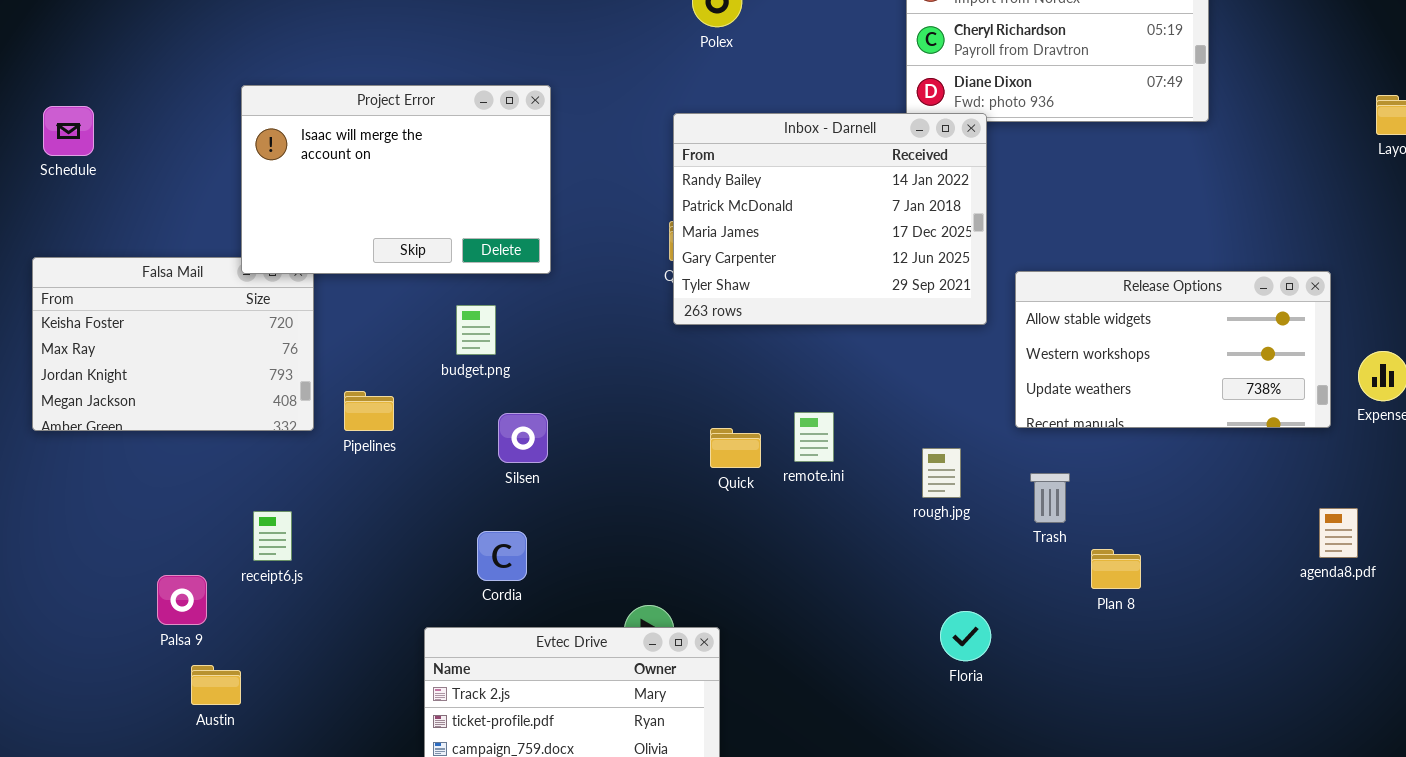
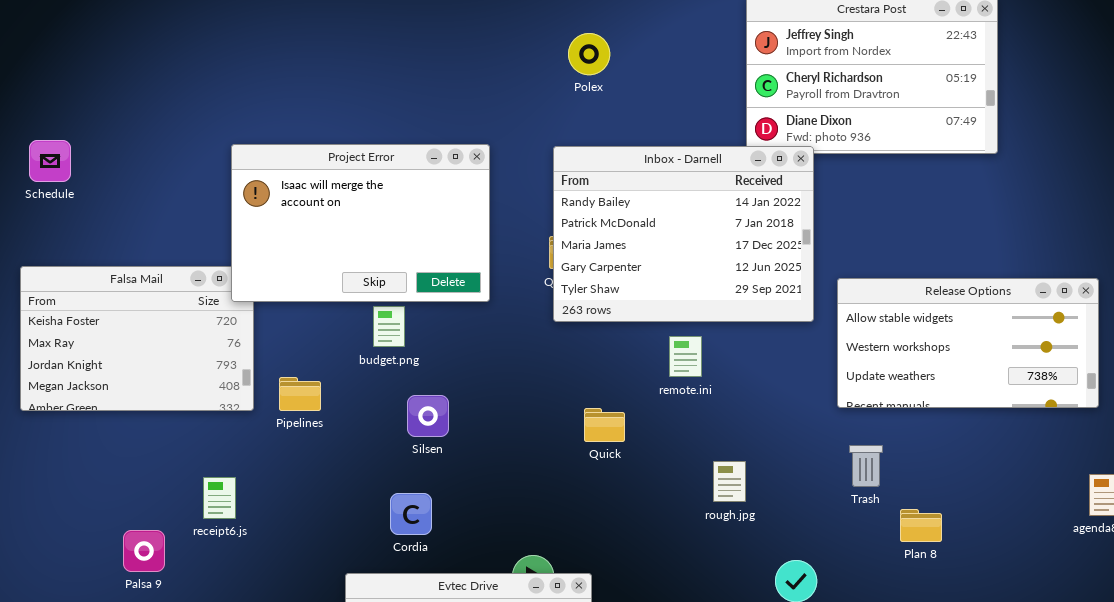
Project Error: [241,85,551,274] -> [231,144,490,302], moved
remote.ini: [794,412,834,462] -> [669,336,702,377], moved
rough.jpg: [922,448,961,498] -> [713,461,746,502], moved

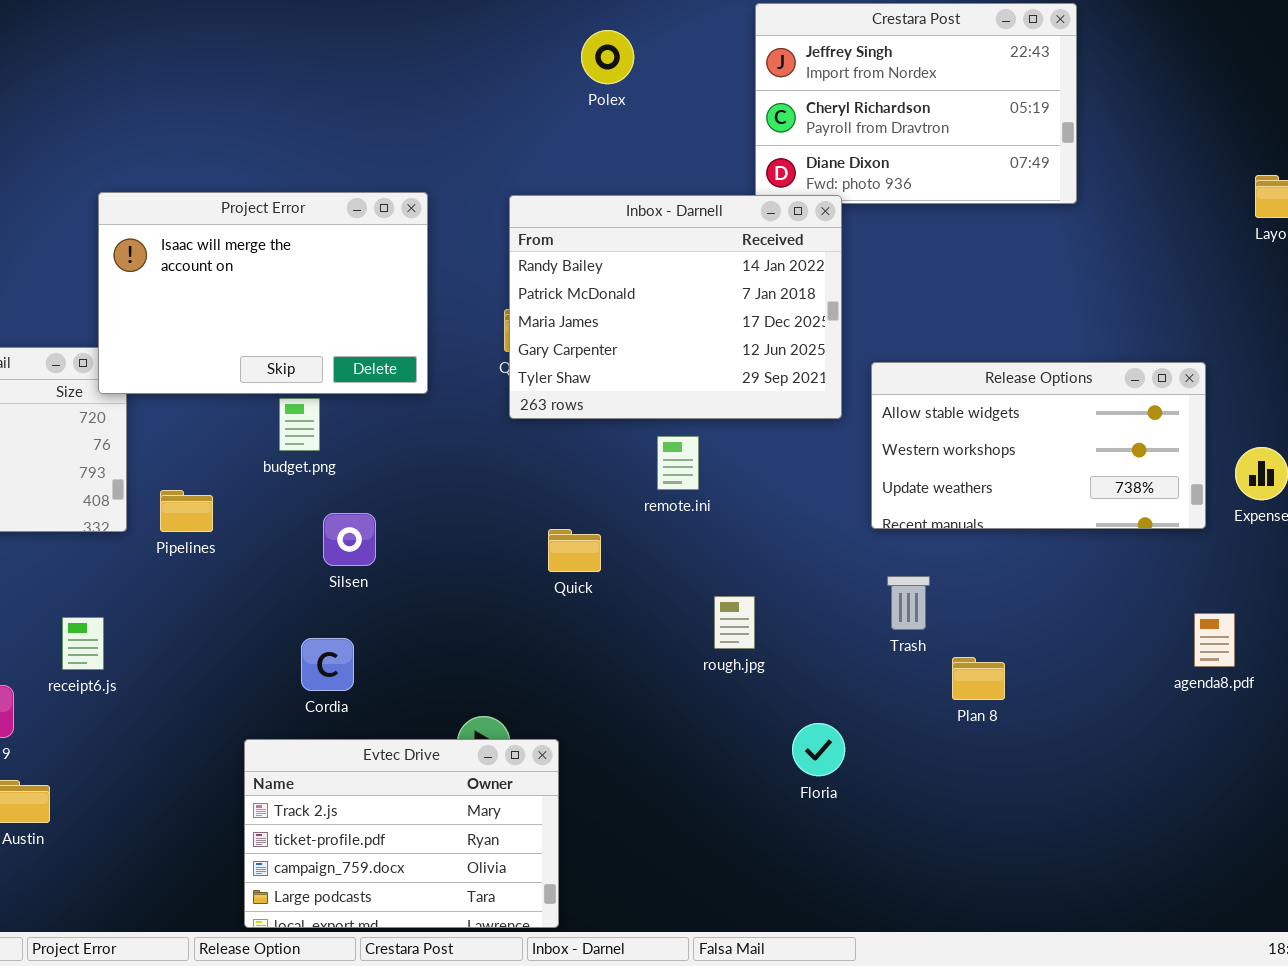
Polex: [568,33,610,75] -> [581,30,634,84], moved

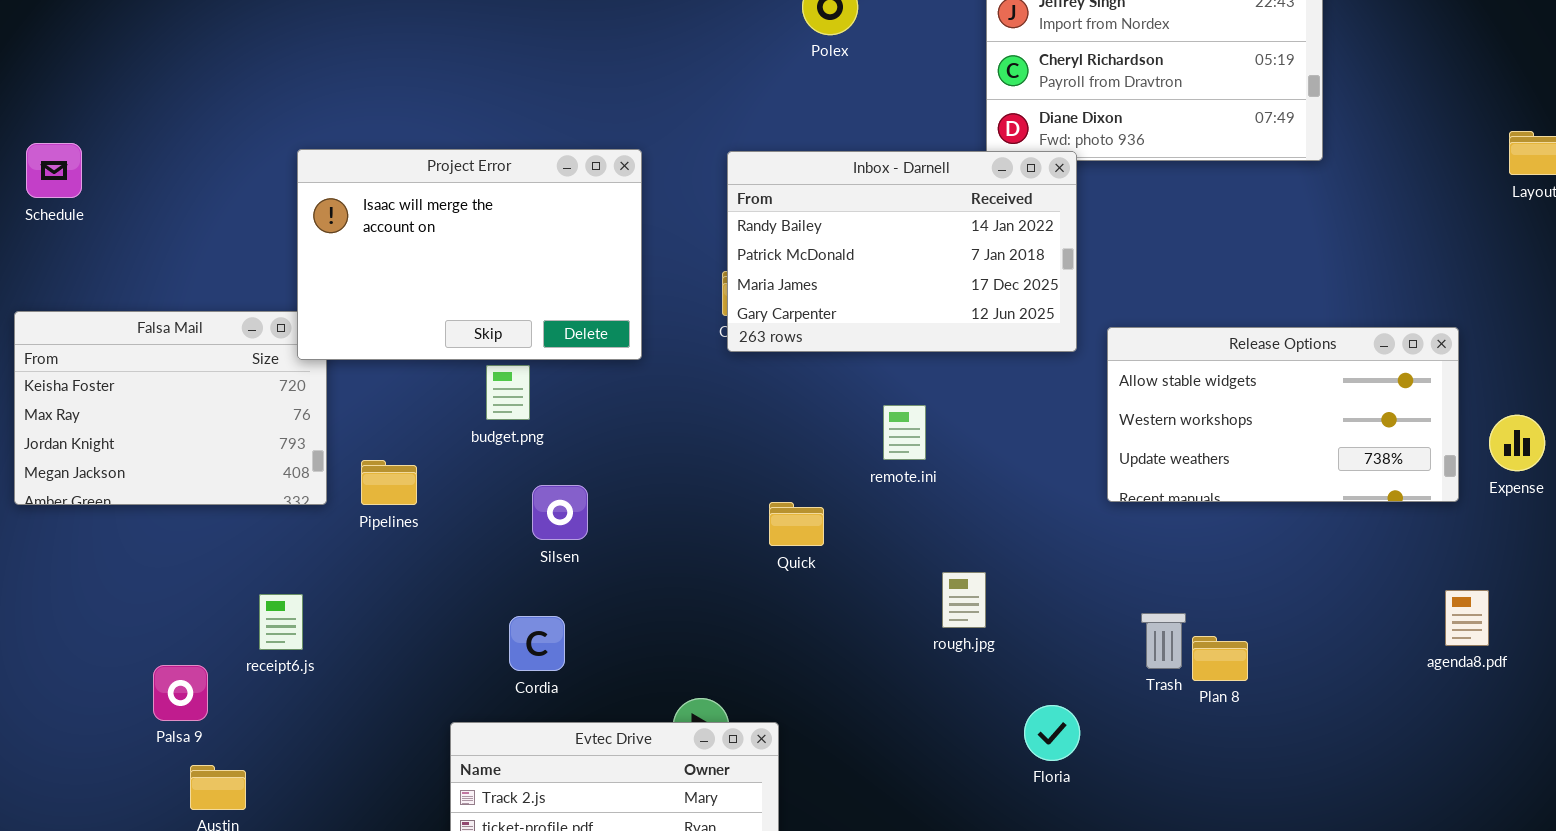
Inbox - Darnell: [509,195,842,419] -> [727,151,1077,352], resized
Trash: [887,576,930,630] -> [1141,613,1186,669], moved

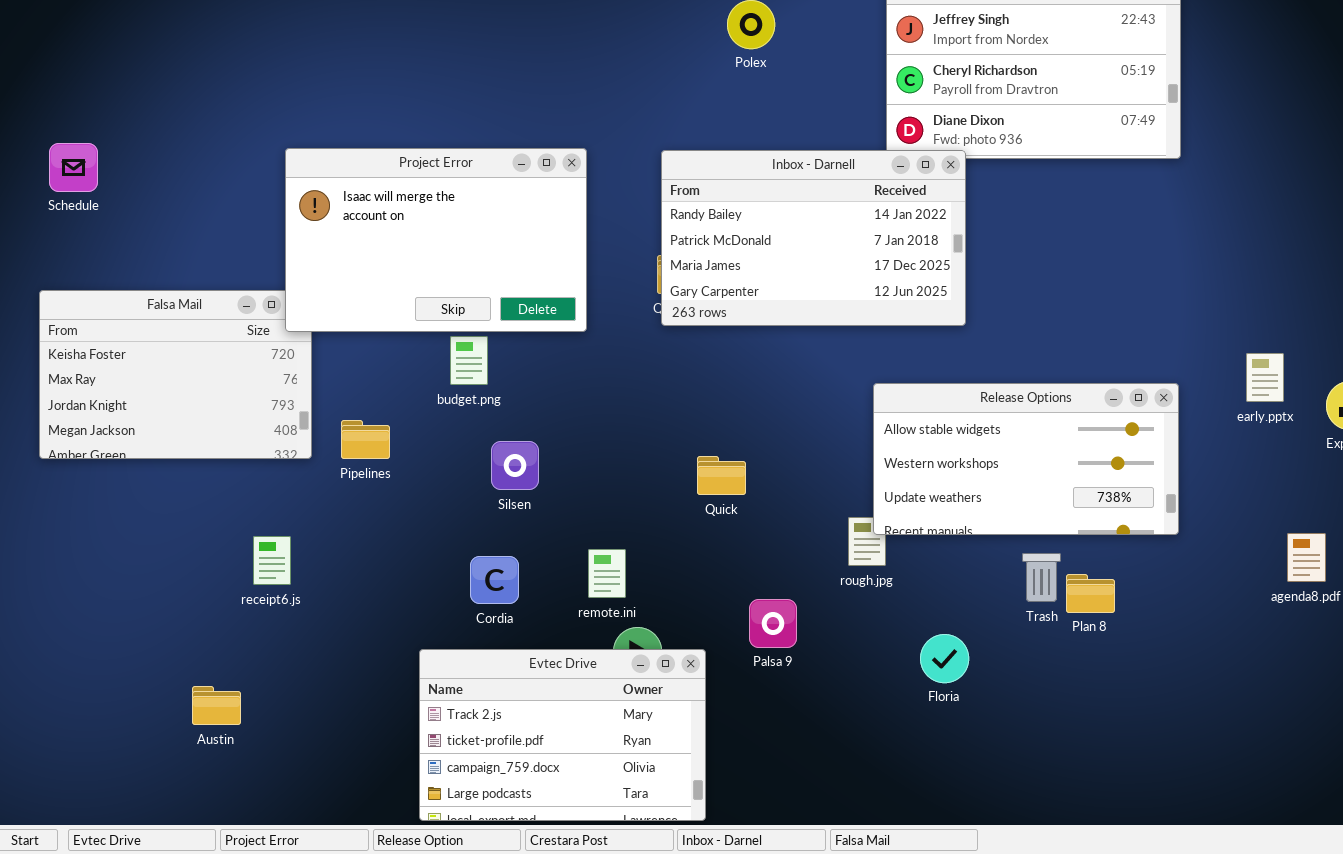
Release Options: [1107,327,1459,502] -> [873,383,1179,535], moved
remote.ini: [883,405,926,460] -> [588,549,626,598], moved
Palsa 9: [153,665,208,721] -> [749,599,797,648], moved

